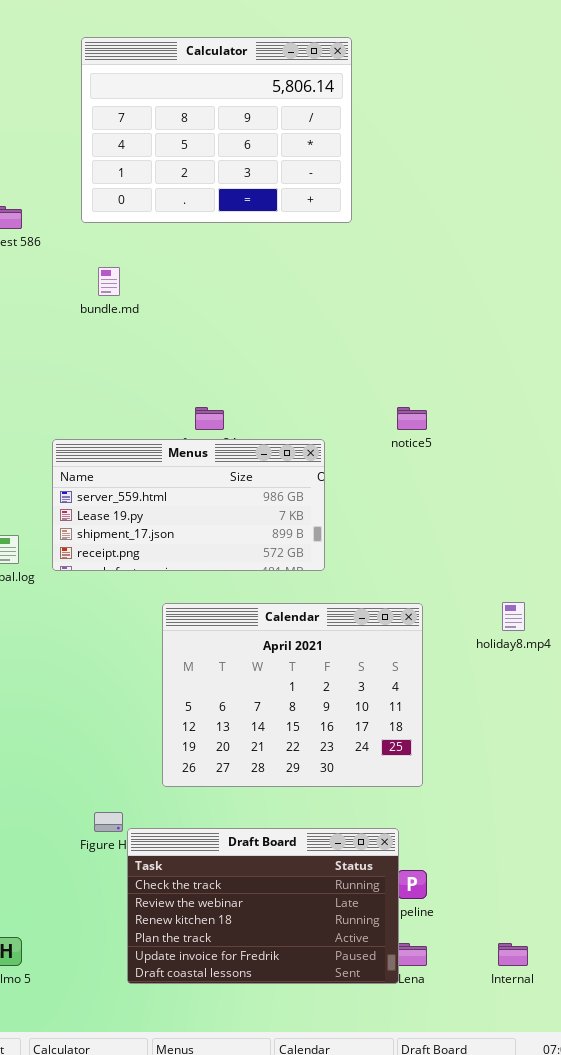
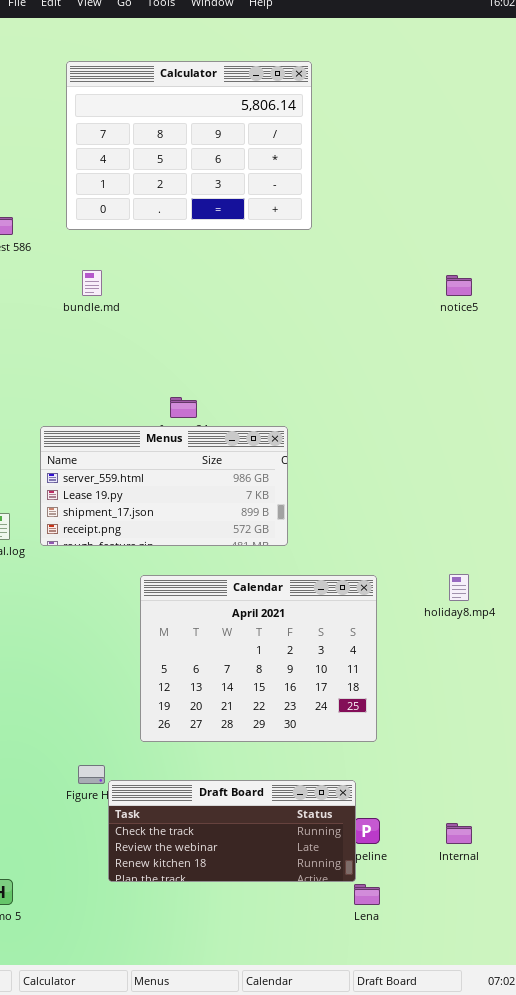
notice5: [397,407,427,430] -> [446,275,472,296], moved
Draft Board: [127,828,399,984] -> [108,780,356,882], resized
Internal: [498,943,528,966] -> [446,823,472,844], moved

